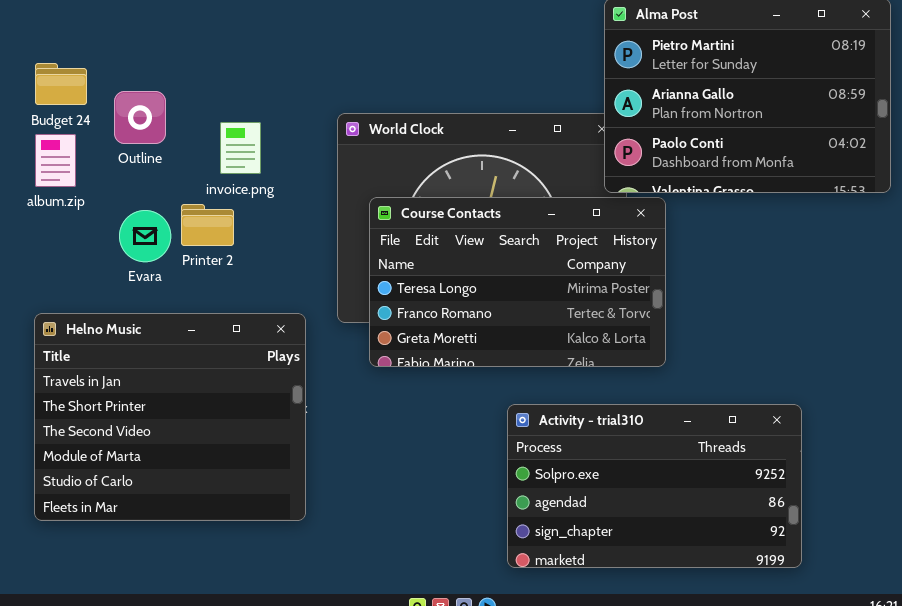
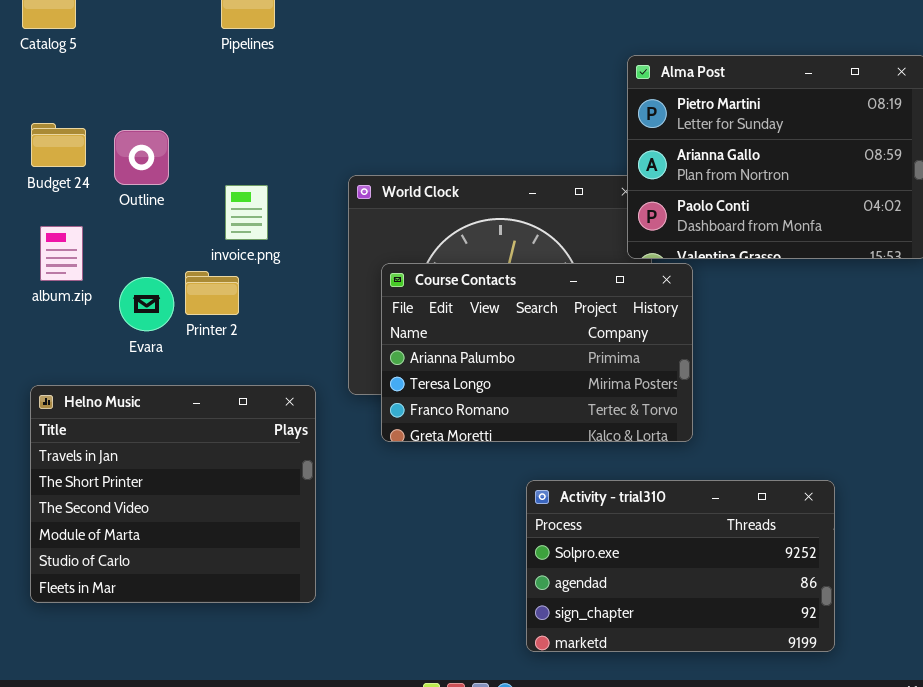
Outline: [114,91,166,144] -> [114,130,169,185], moved
album.zip: [35,134,76,187] -> [40,226,83,281], moved
Course Contacts: [369,197,666,367] -> [381,263,693,442], scrolled up 1 row

